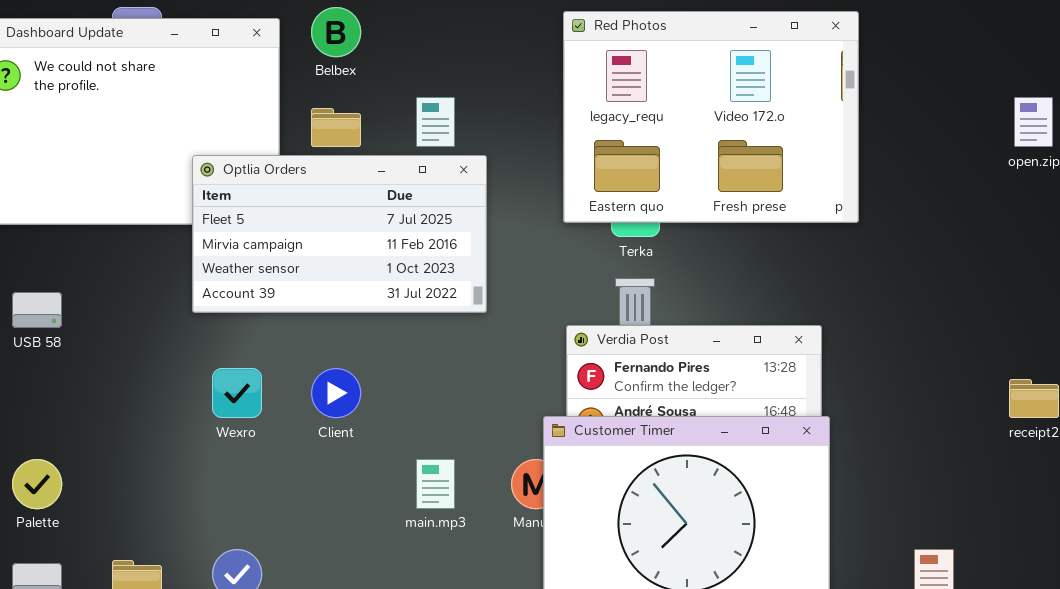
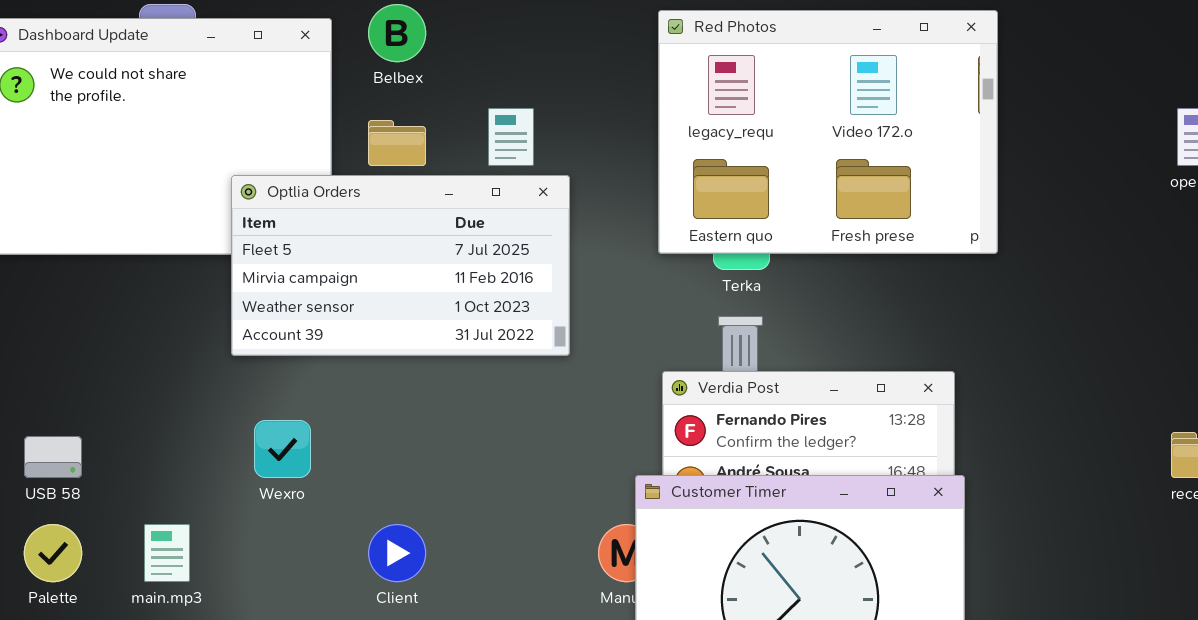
USB 58: [12,292,62,328] -> [24,436,82,478], moved
Client: [311,368,361,418] -> [368,524,426,582], moved
main.mp3: [416,459,455,509] -> [144,524,190,582], moved

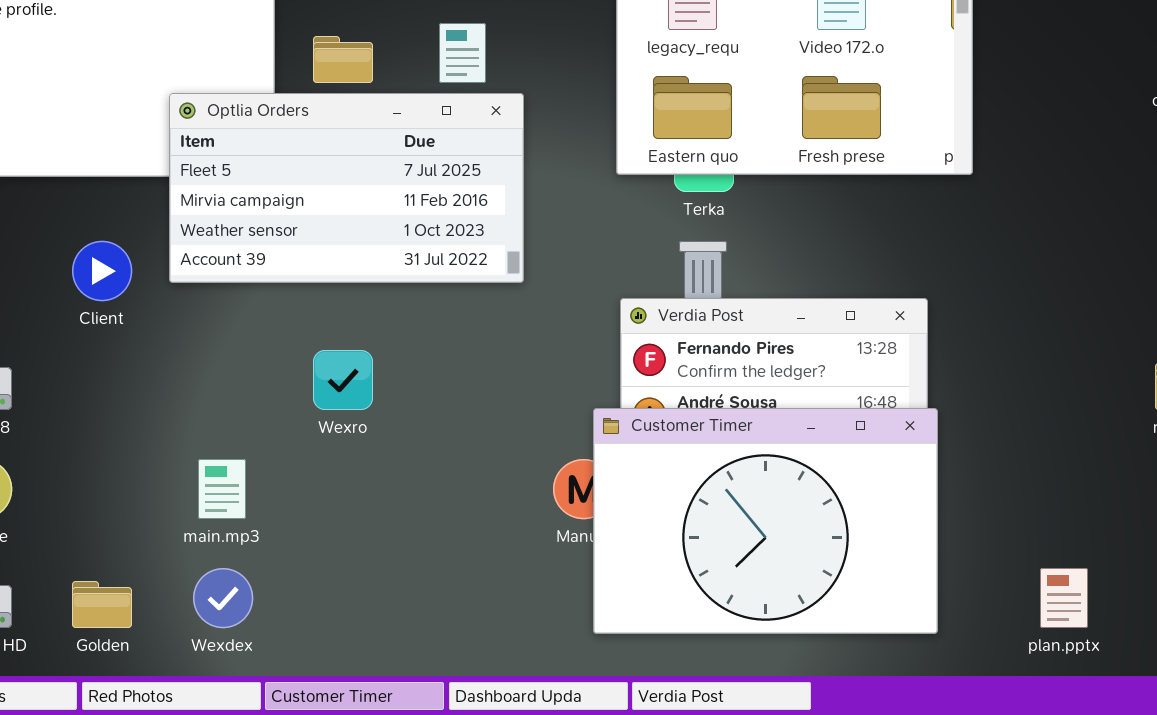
Wexro: [254,420,311,478] -> [313,350,373,410], moved
main.mp3: [144,524,190,582] -> [198,459,246,519], moved
Client: [368,524,426,582] -> [72,241,132,301], moved

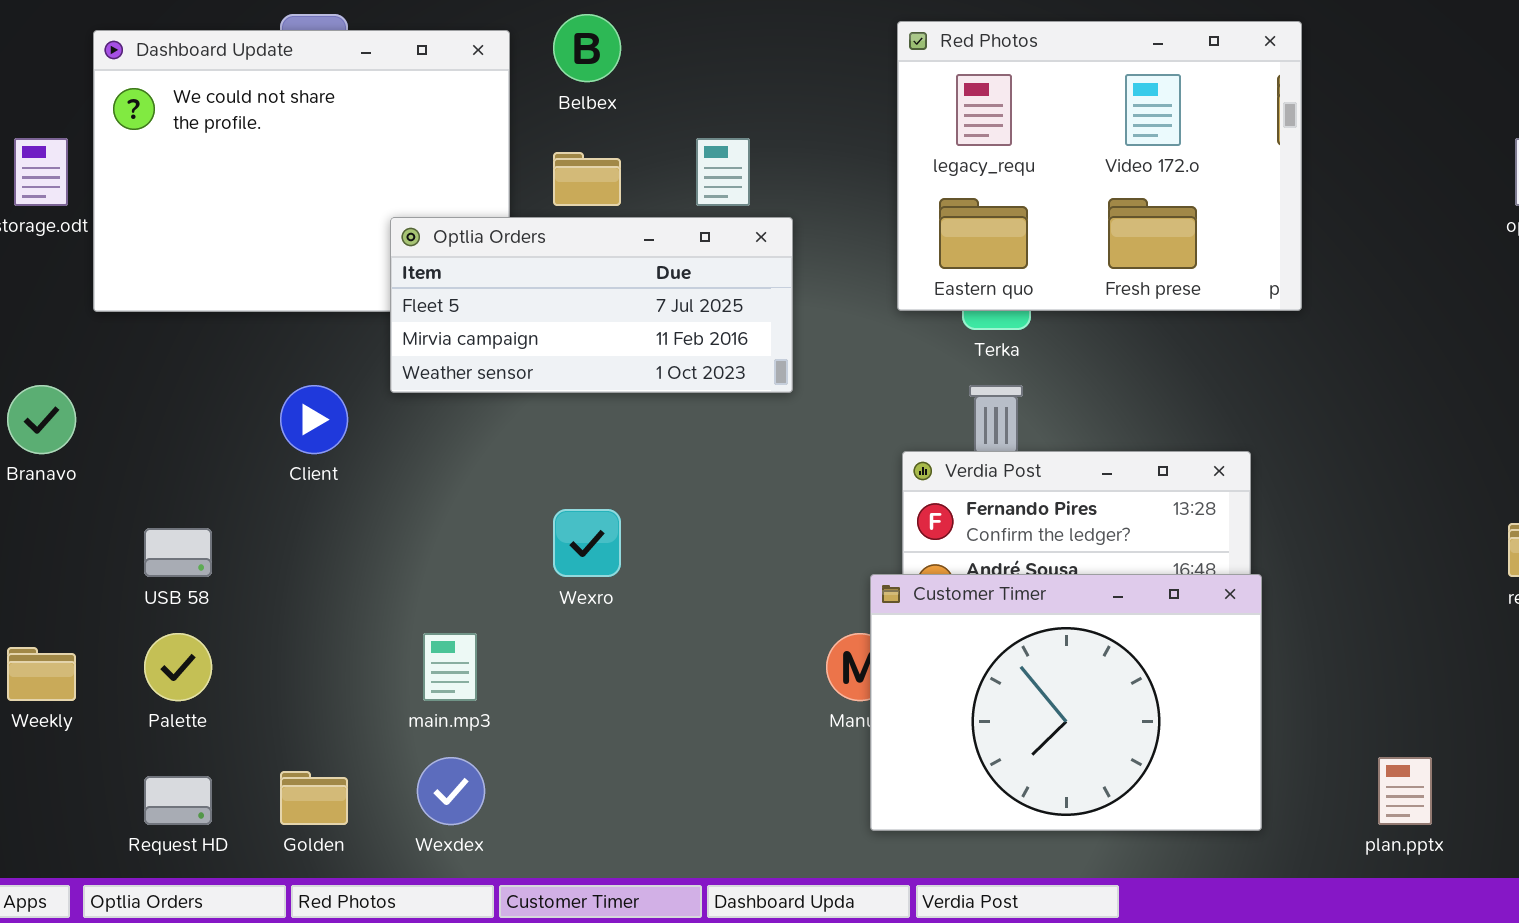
Optlia Orders: [169,93,524,283] -> [390,217,793,393], resized

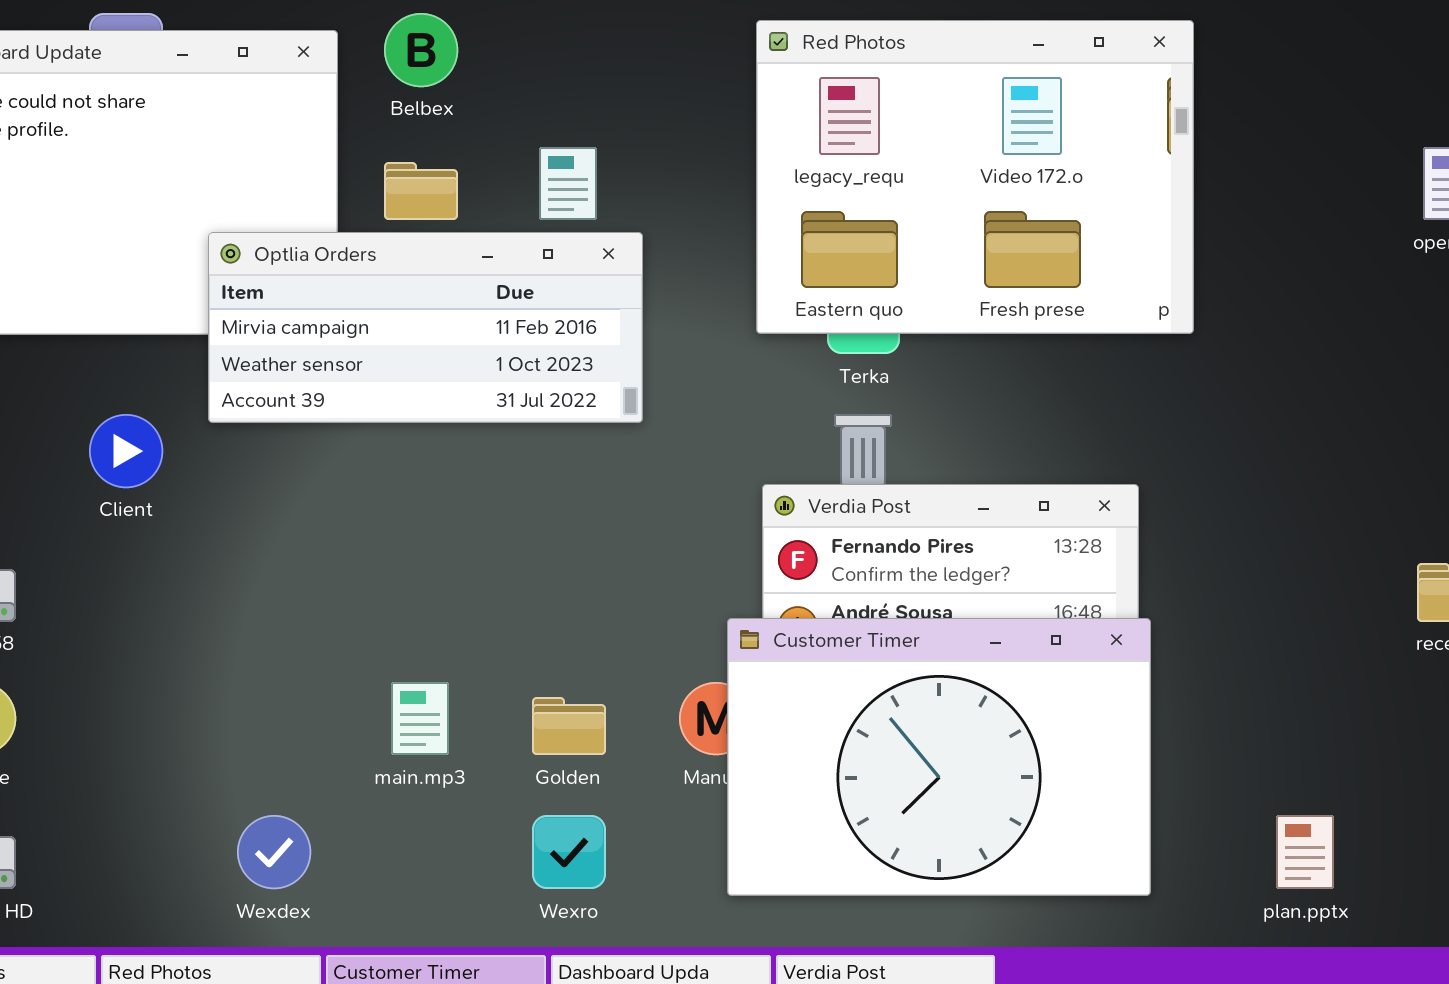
Optlia Orders: [390,217,793,393] -> [208,232,643,423], scrolled down 1 row
Wexro: [553,509,621,577] -> [532,815,606,889], moved
main.mp3: [423,633,477,701] -> [391,682,449,755], moved
Golden: [280,771,348,825] -> [532,697,606,755], moved

